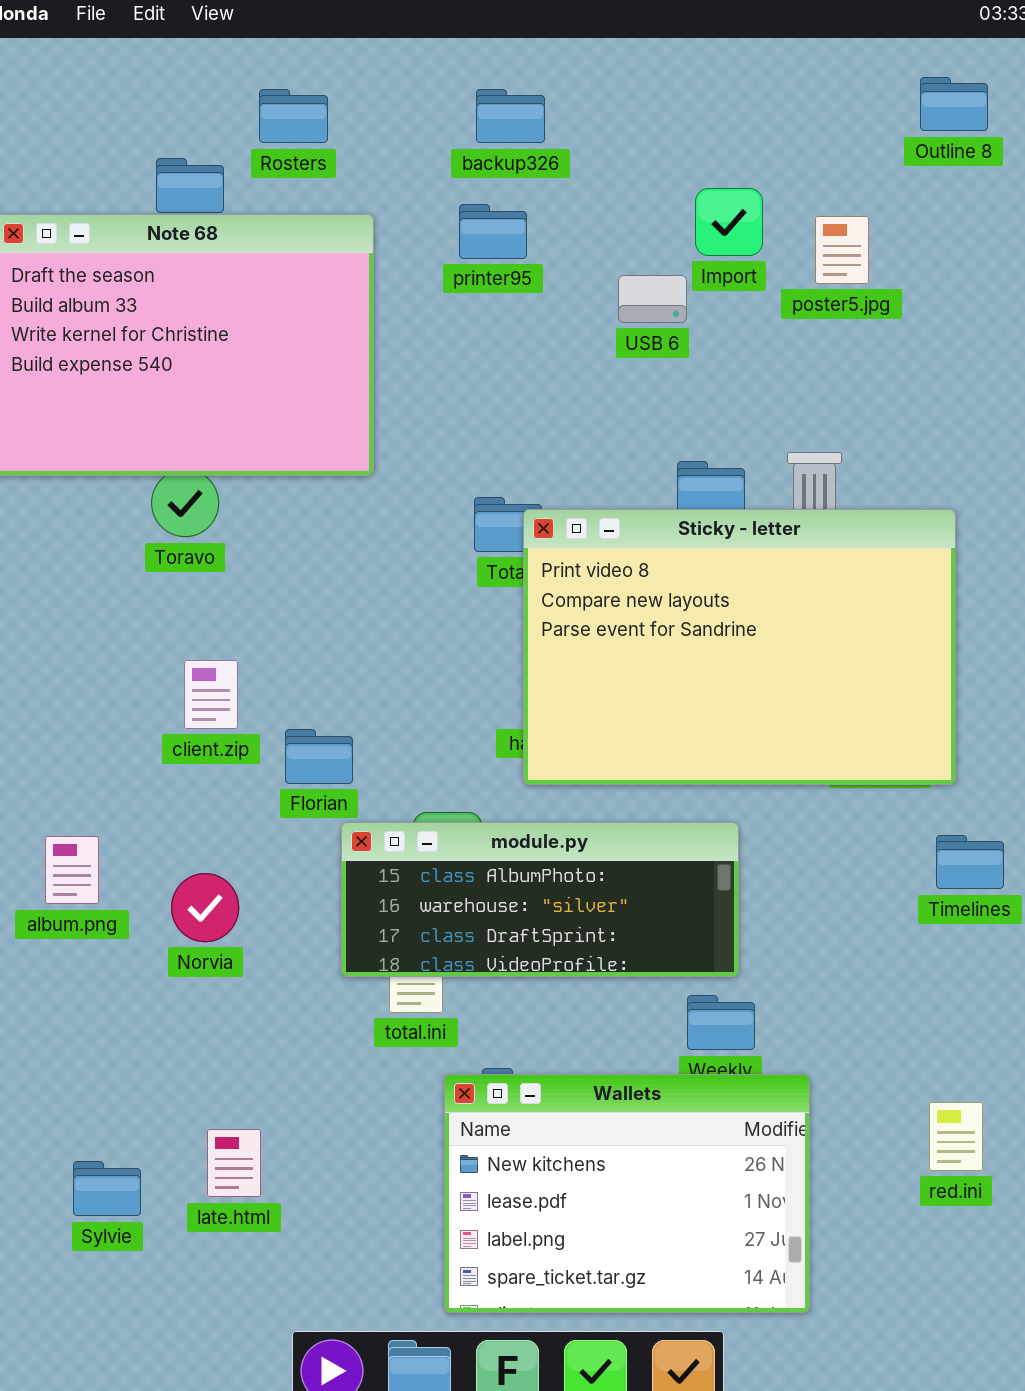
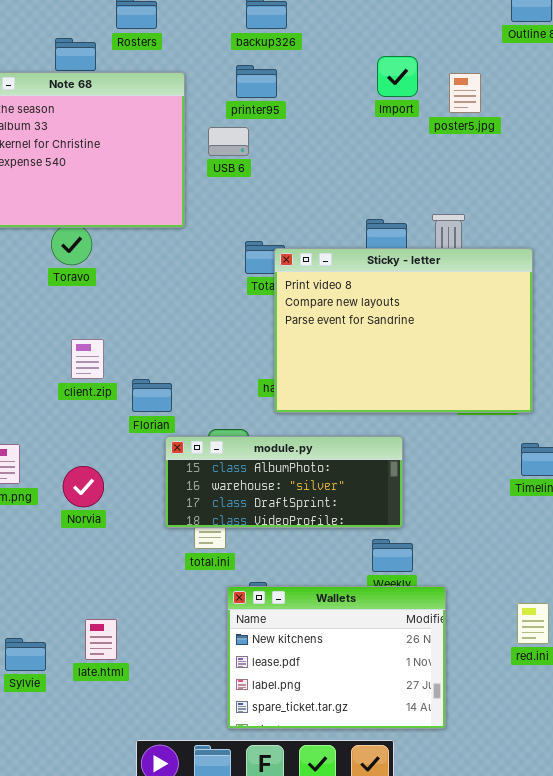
USB 6: [618,275,687,323] -> [208,127,249,156], moved

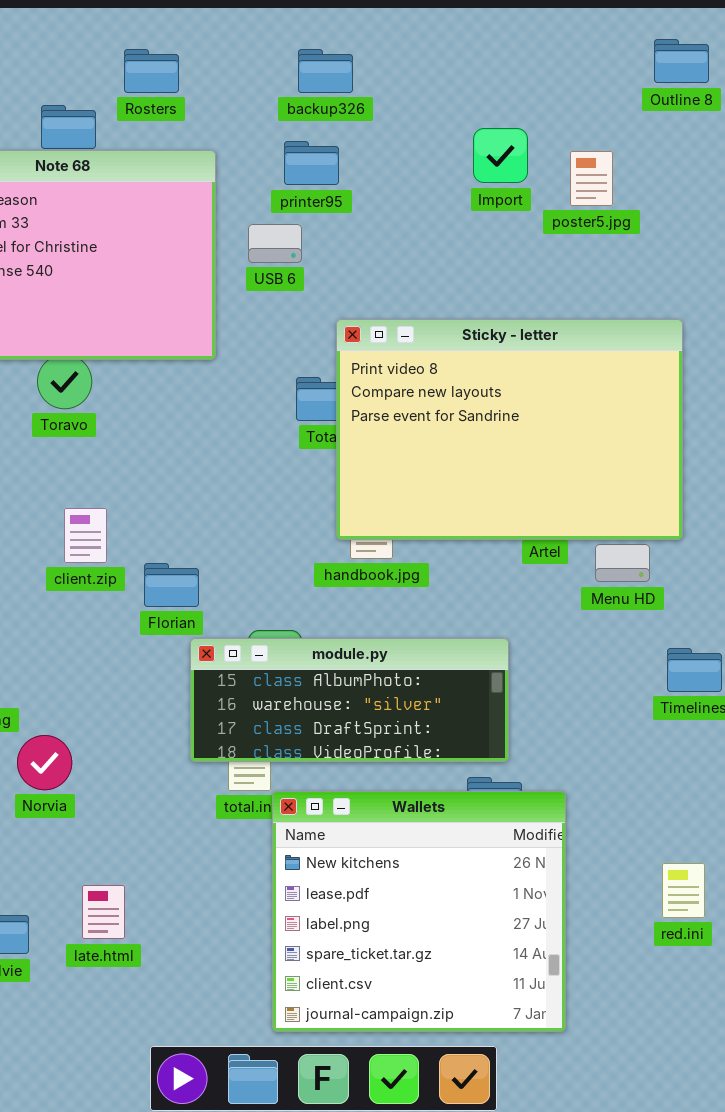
Sticky - letter: [274,248,533,413] -> [336,319,683,540], moved
Norvia: [63,466,104,507] -> [17,735,72,790], moved
Wallets: [227,586,446,729] -> [272,791,566,1032], resized

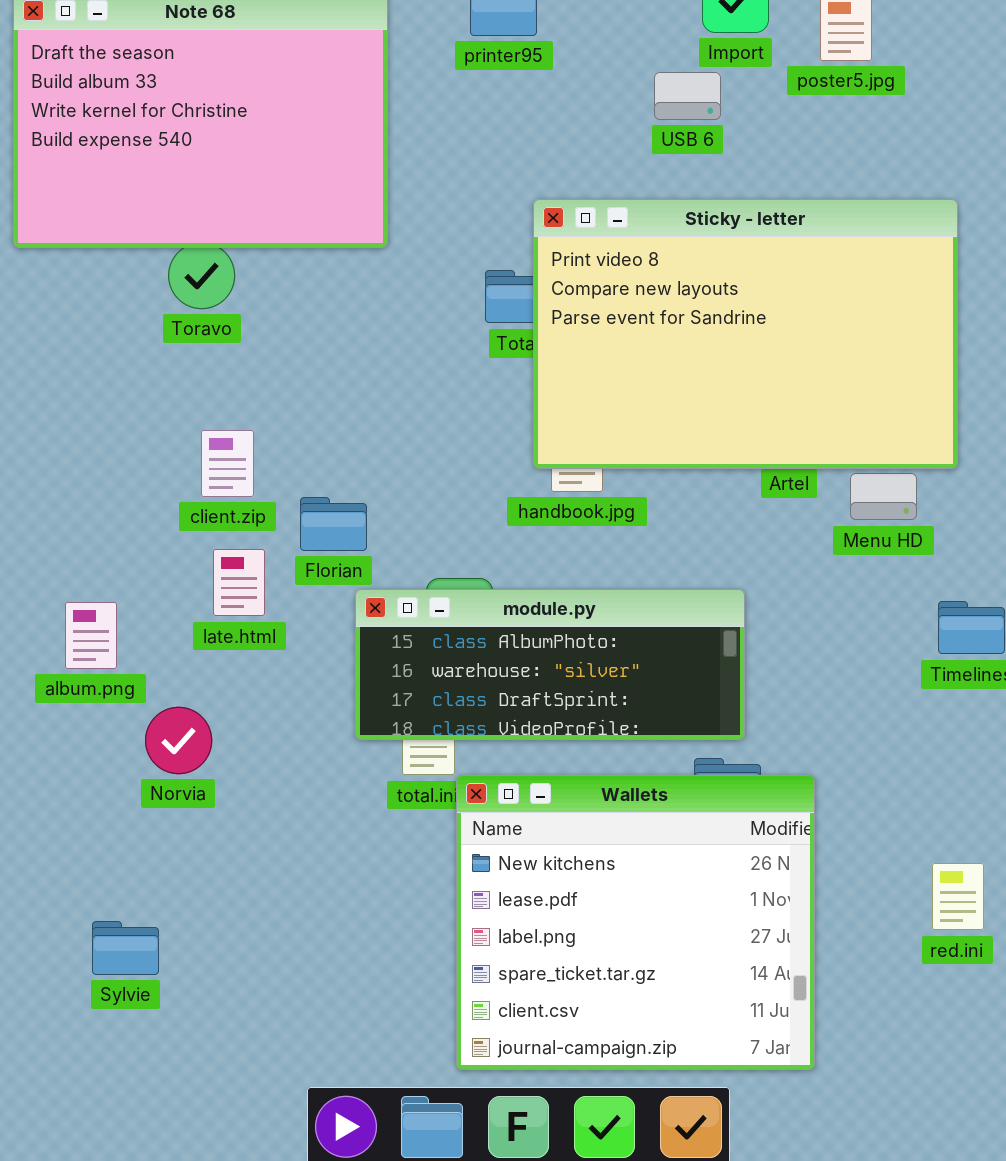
USB 6: [248,224,302,263] -> [654,72,721,120], moved
late.html: [82,885,125,939] -> [213,549,265,616], moved

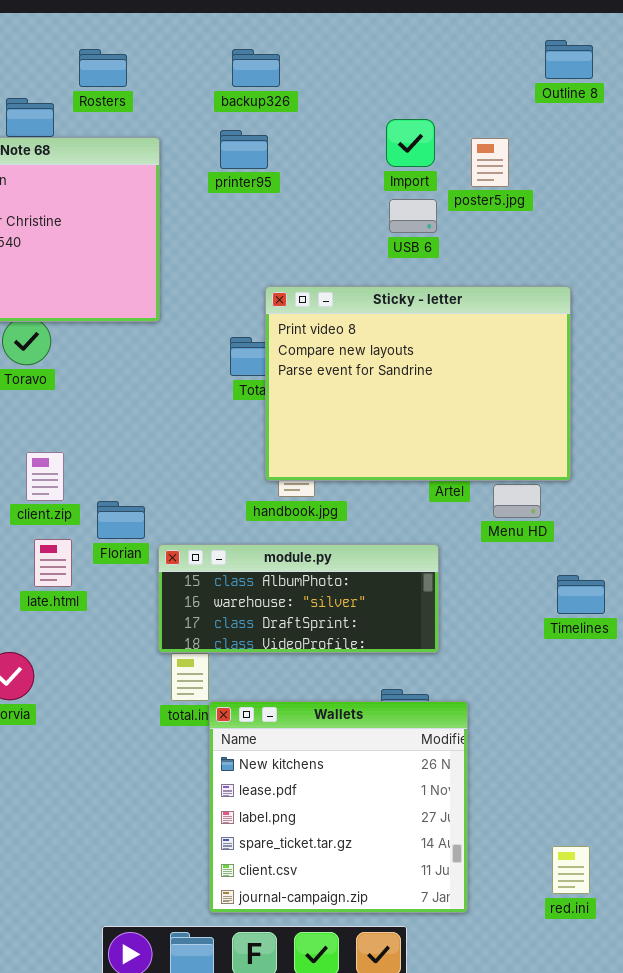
USB 6: [654,72,721,120] -> [389,199,437,233], moved
module.py: [355,589,745,740] -> [158,544,439,653], moved
red.ini: [932,863,984,930] -> [552,846,590,894], moved

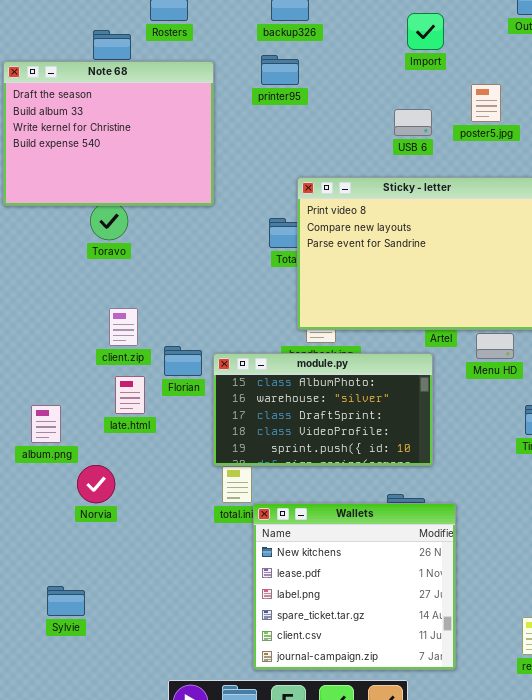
Import: [386,119,435,167] -> [407,13,444,50], moved
poster5.jpg: [471,138,509,187] -> [471,84,501,122], moved
module.py: [158,544,439,653] -> [213,353,433,466], resized

